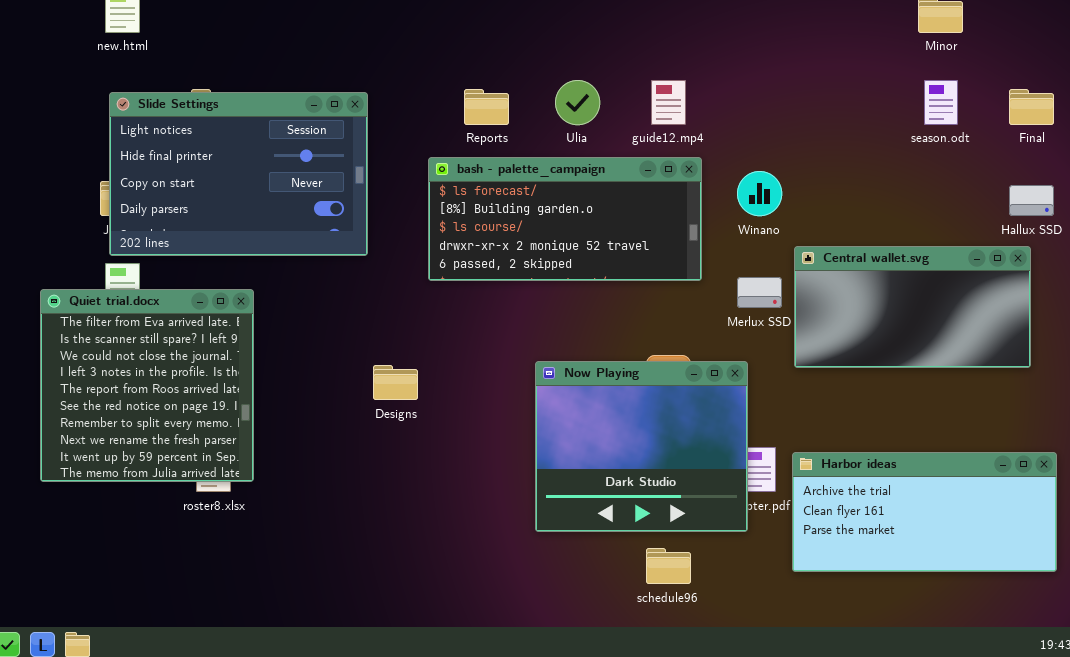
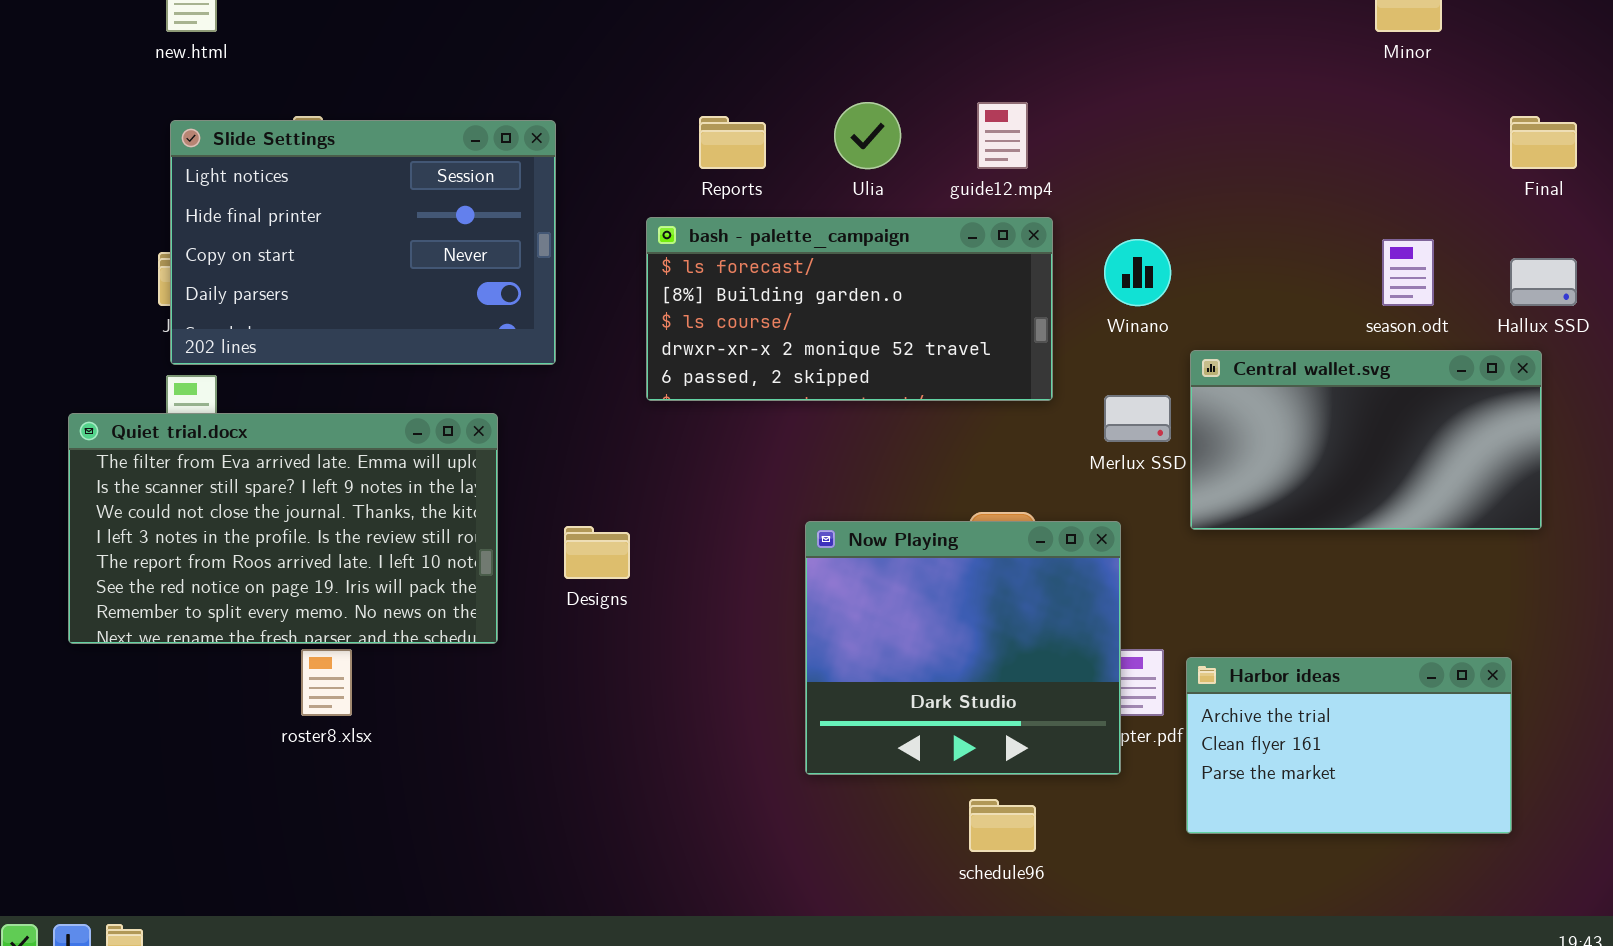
season.odt: [924,80,958,125] -> [1382,239,1434,306], moved
Quiet trial.docx: [40,289,254,482] -> [68,413,498,644], resized
Harbor ideas: [792,452,1057,572] -> [1186,657,1512,834], resized

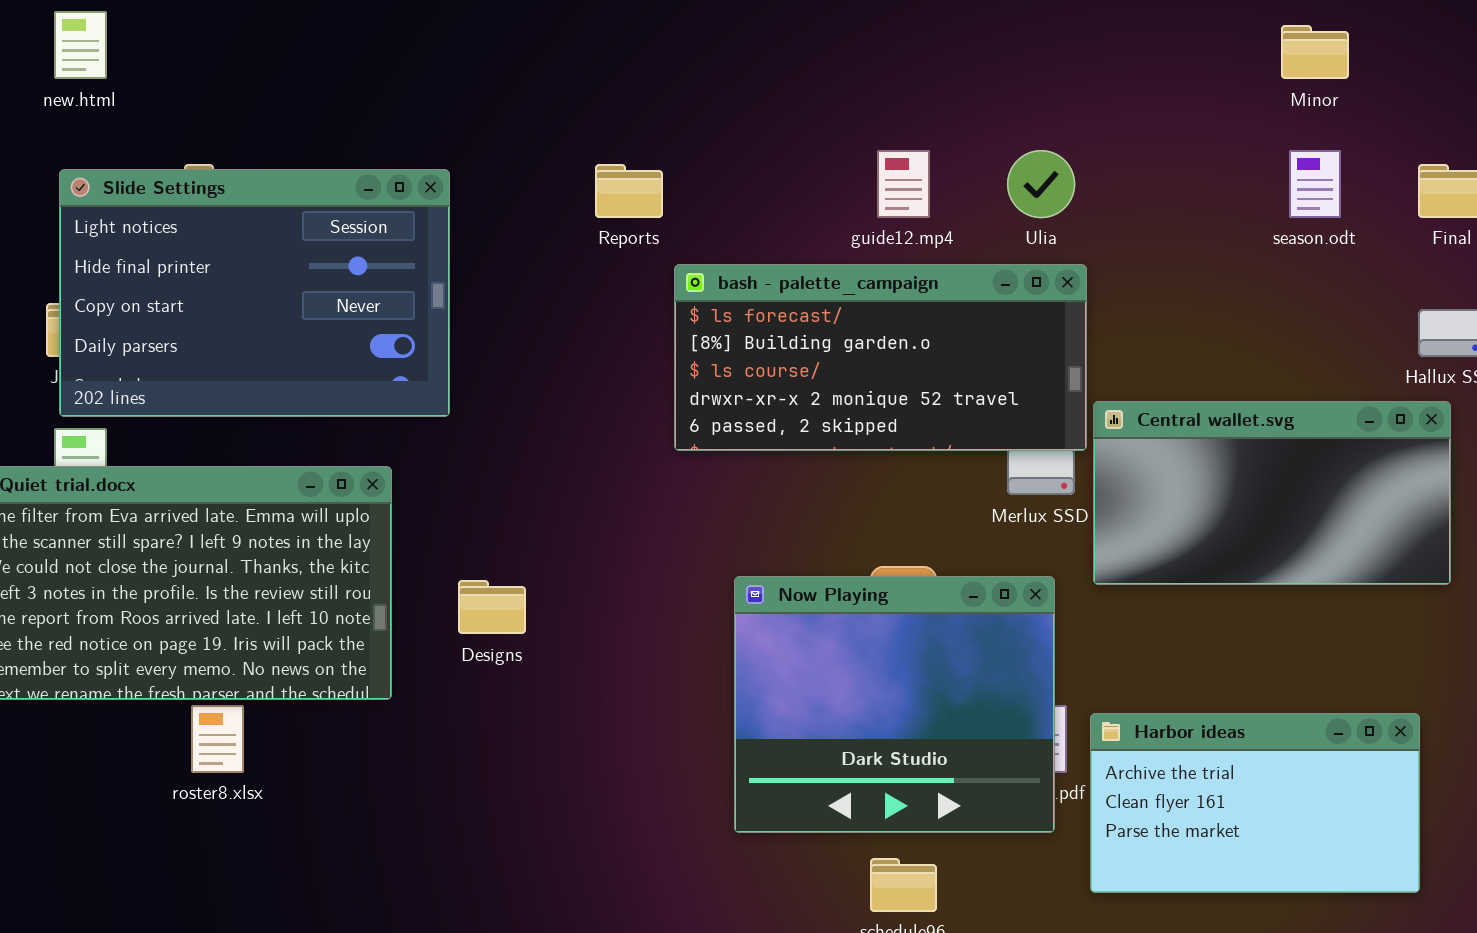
Ulia: [834,102,901,169] -> [1007,150,1075,218], moved
bash - palette_campaign: [646,217,1053,401] -> [674,264,1087,451], moved
season.odt: [1382,239,1434,306] -> [1289,150,1341,218], moved
Now Playing: [805,521,1121,775] -> [734,576,1055,833], moved

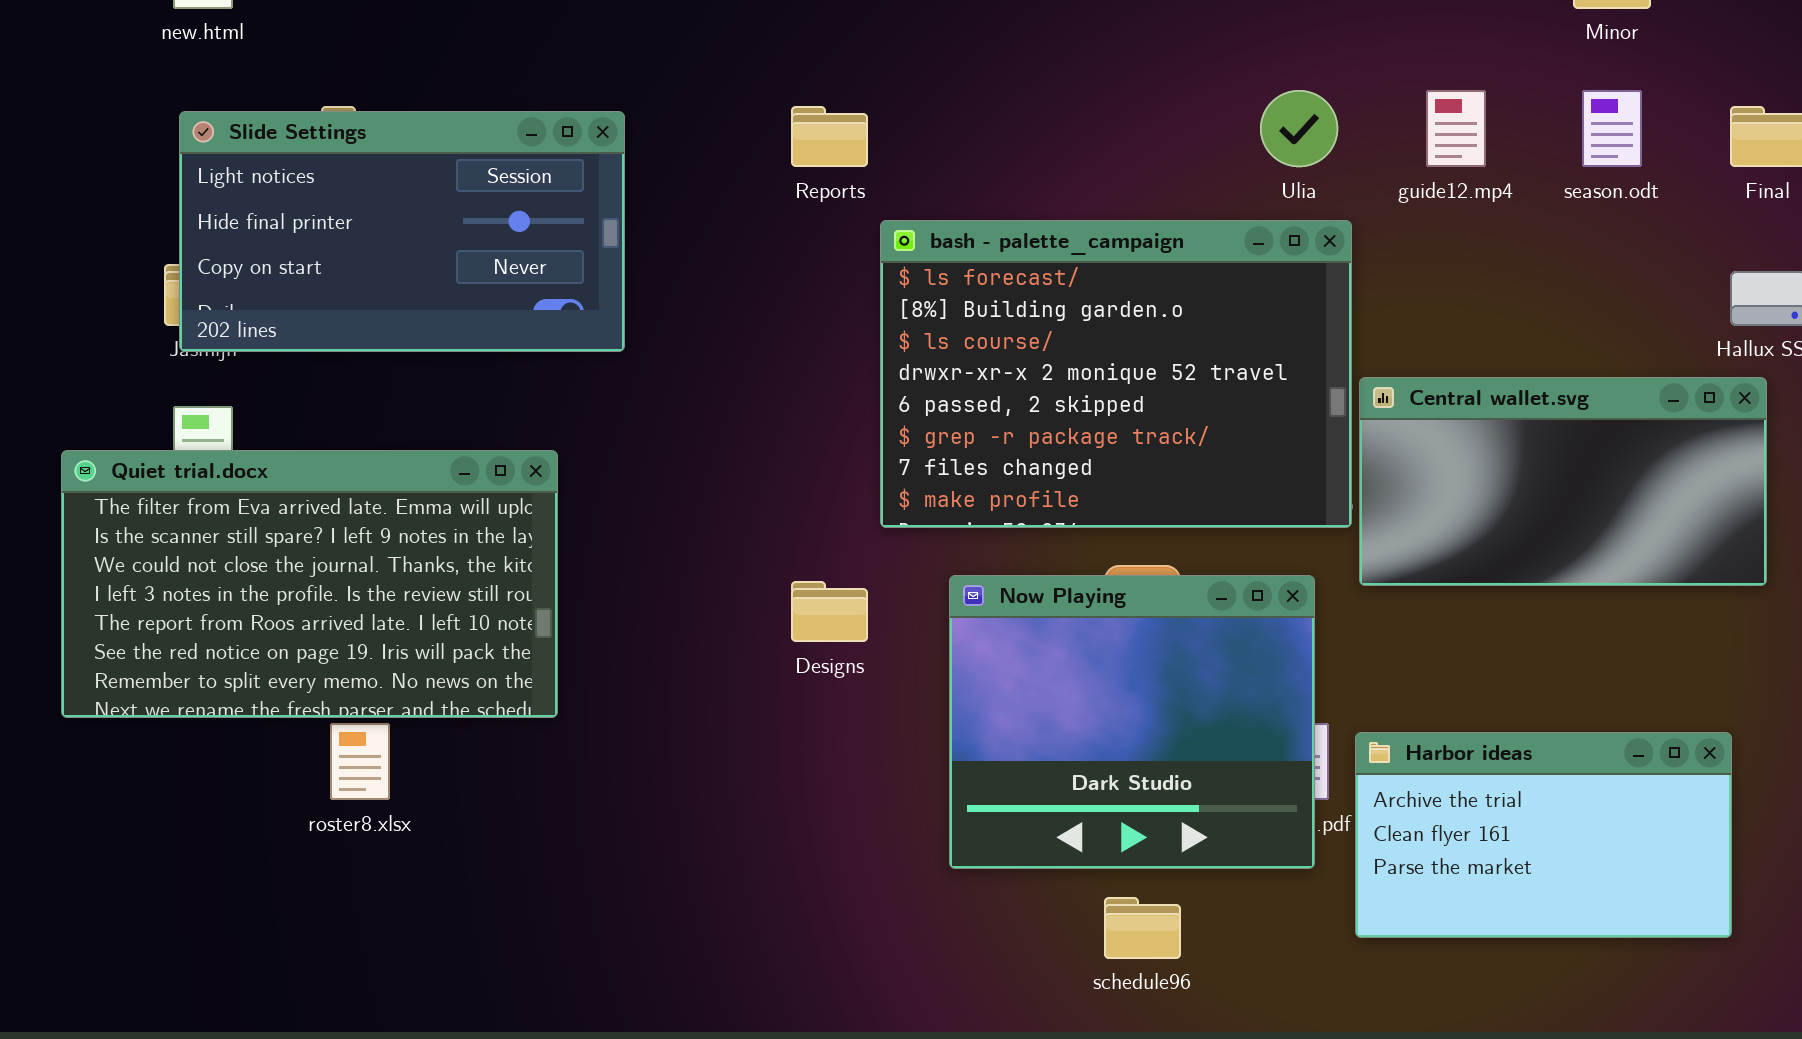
guide12.mp4: [877,150,930,218] -> [1426,90,1486,167], moved
Slide Settings: [59,169,450,417] -> [179,111,625,352], resized
bash - palette_campaign: [674,264,1087,451] -> [880,220,1352,528], resized
Designs: [458,580,526,634] -> [791,581,868,642], moved

